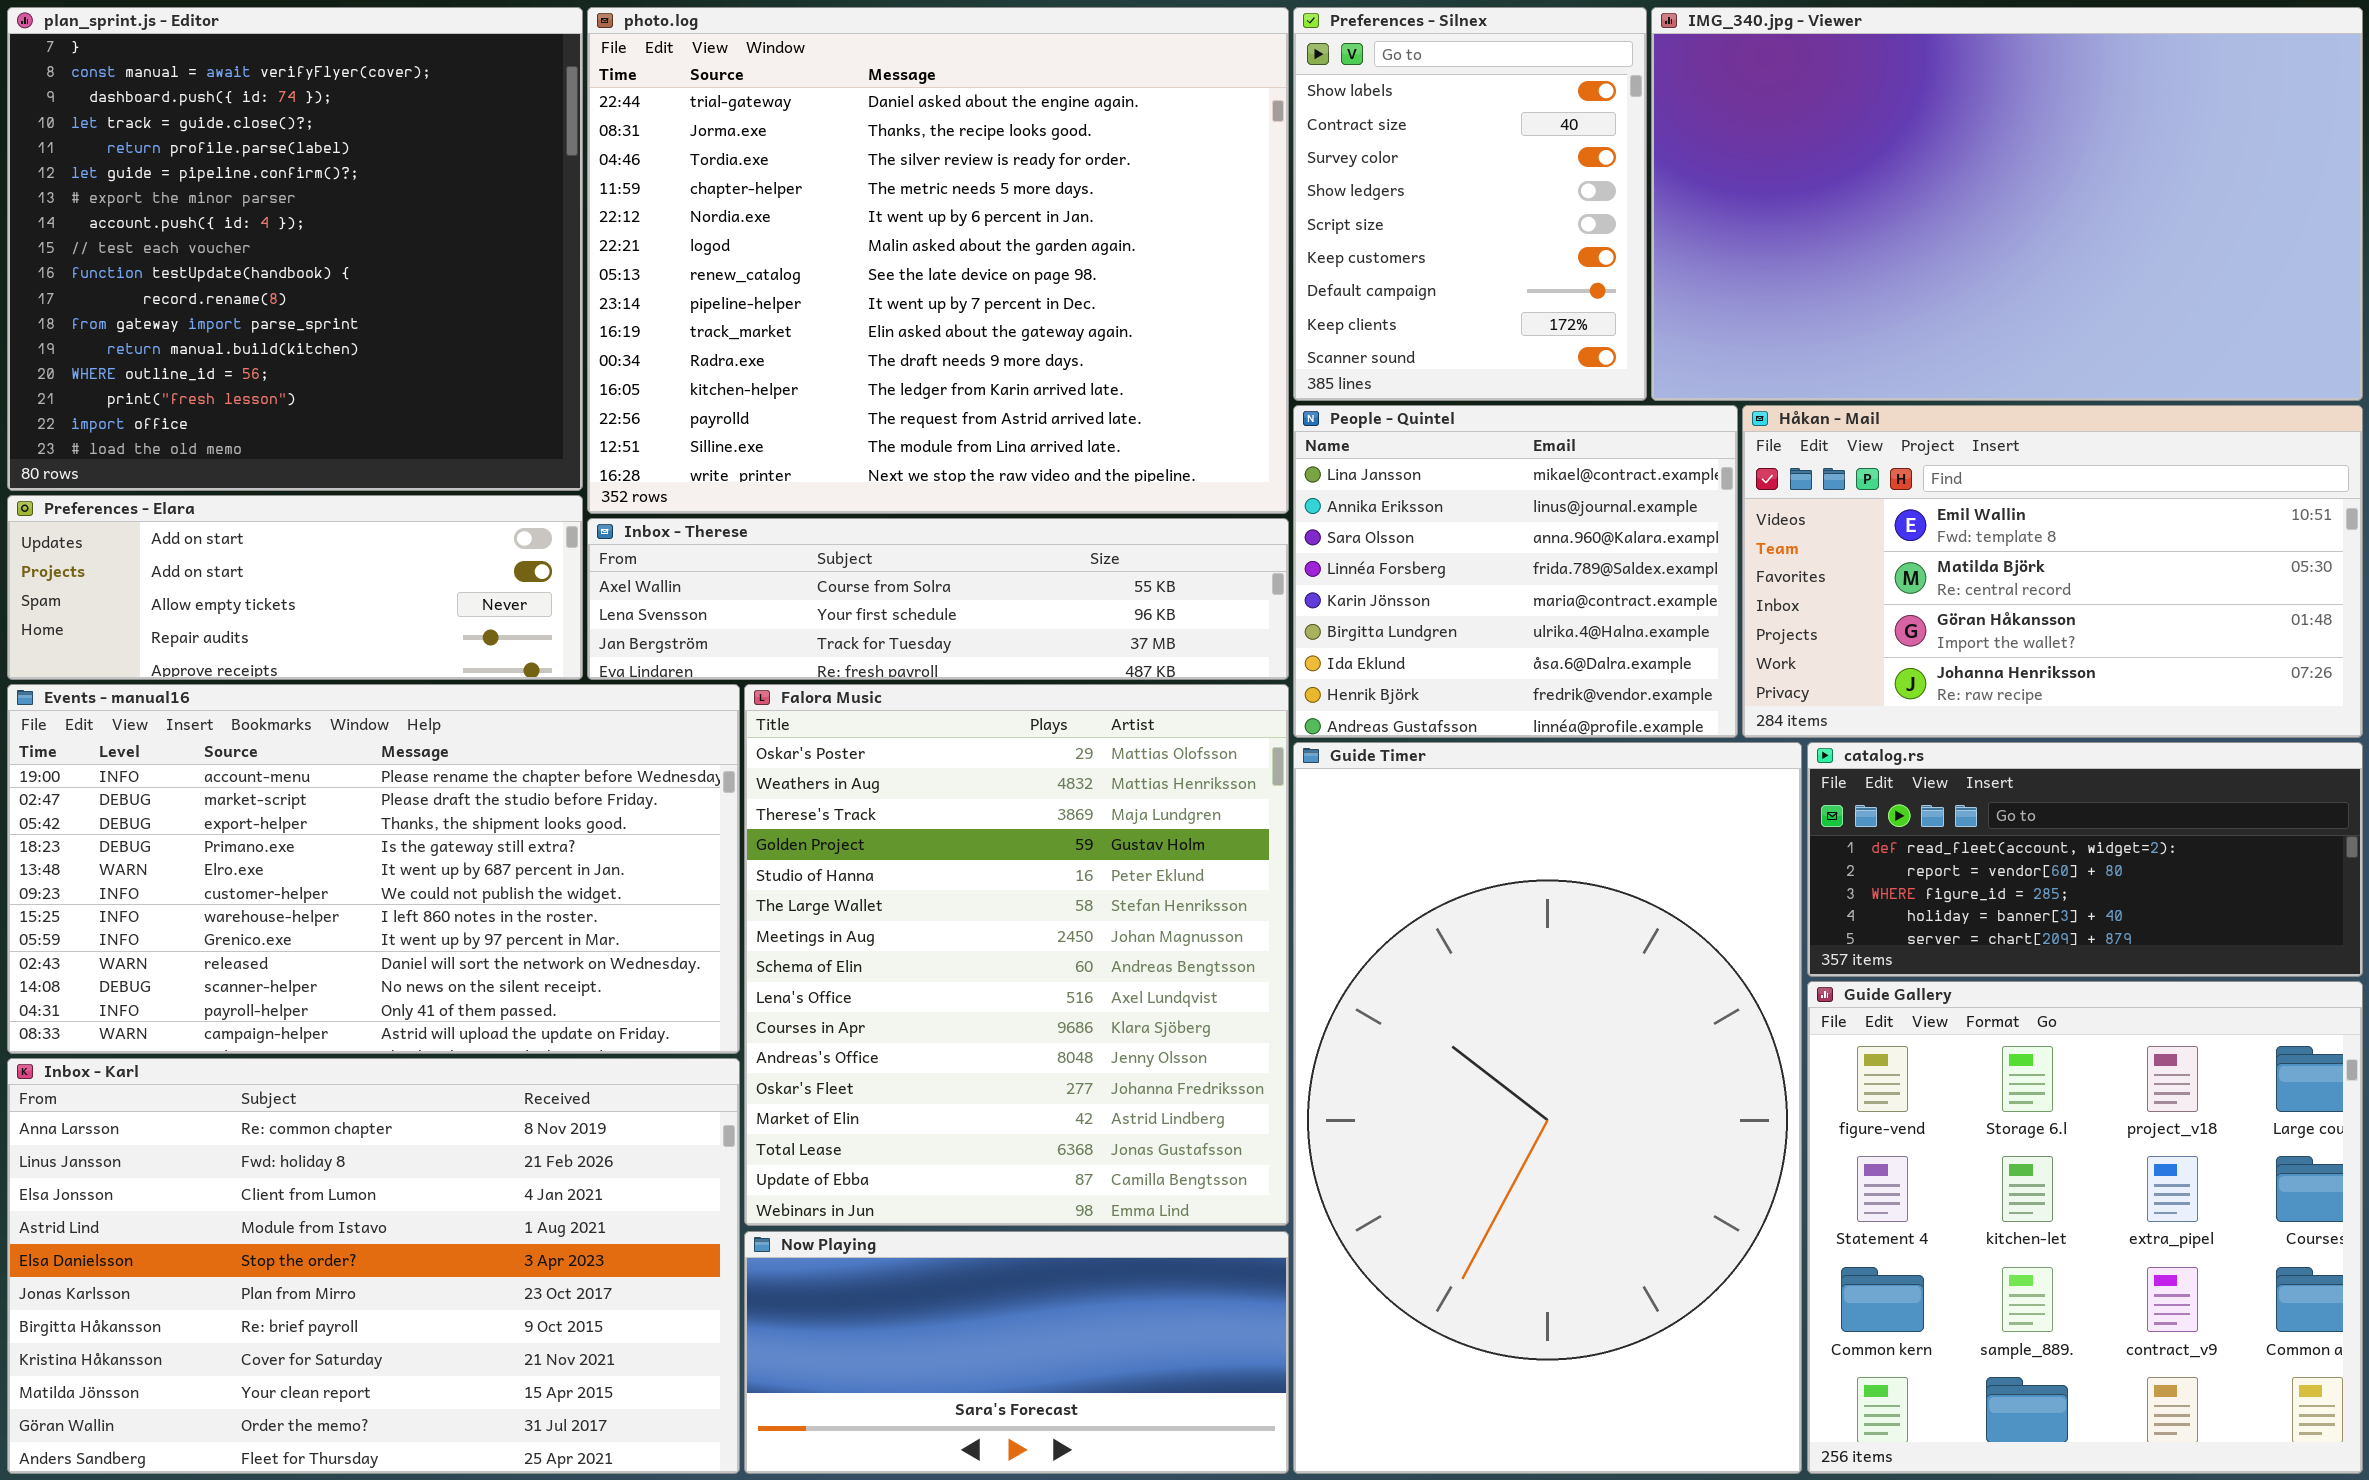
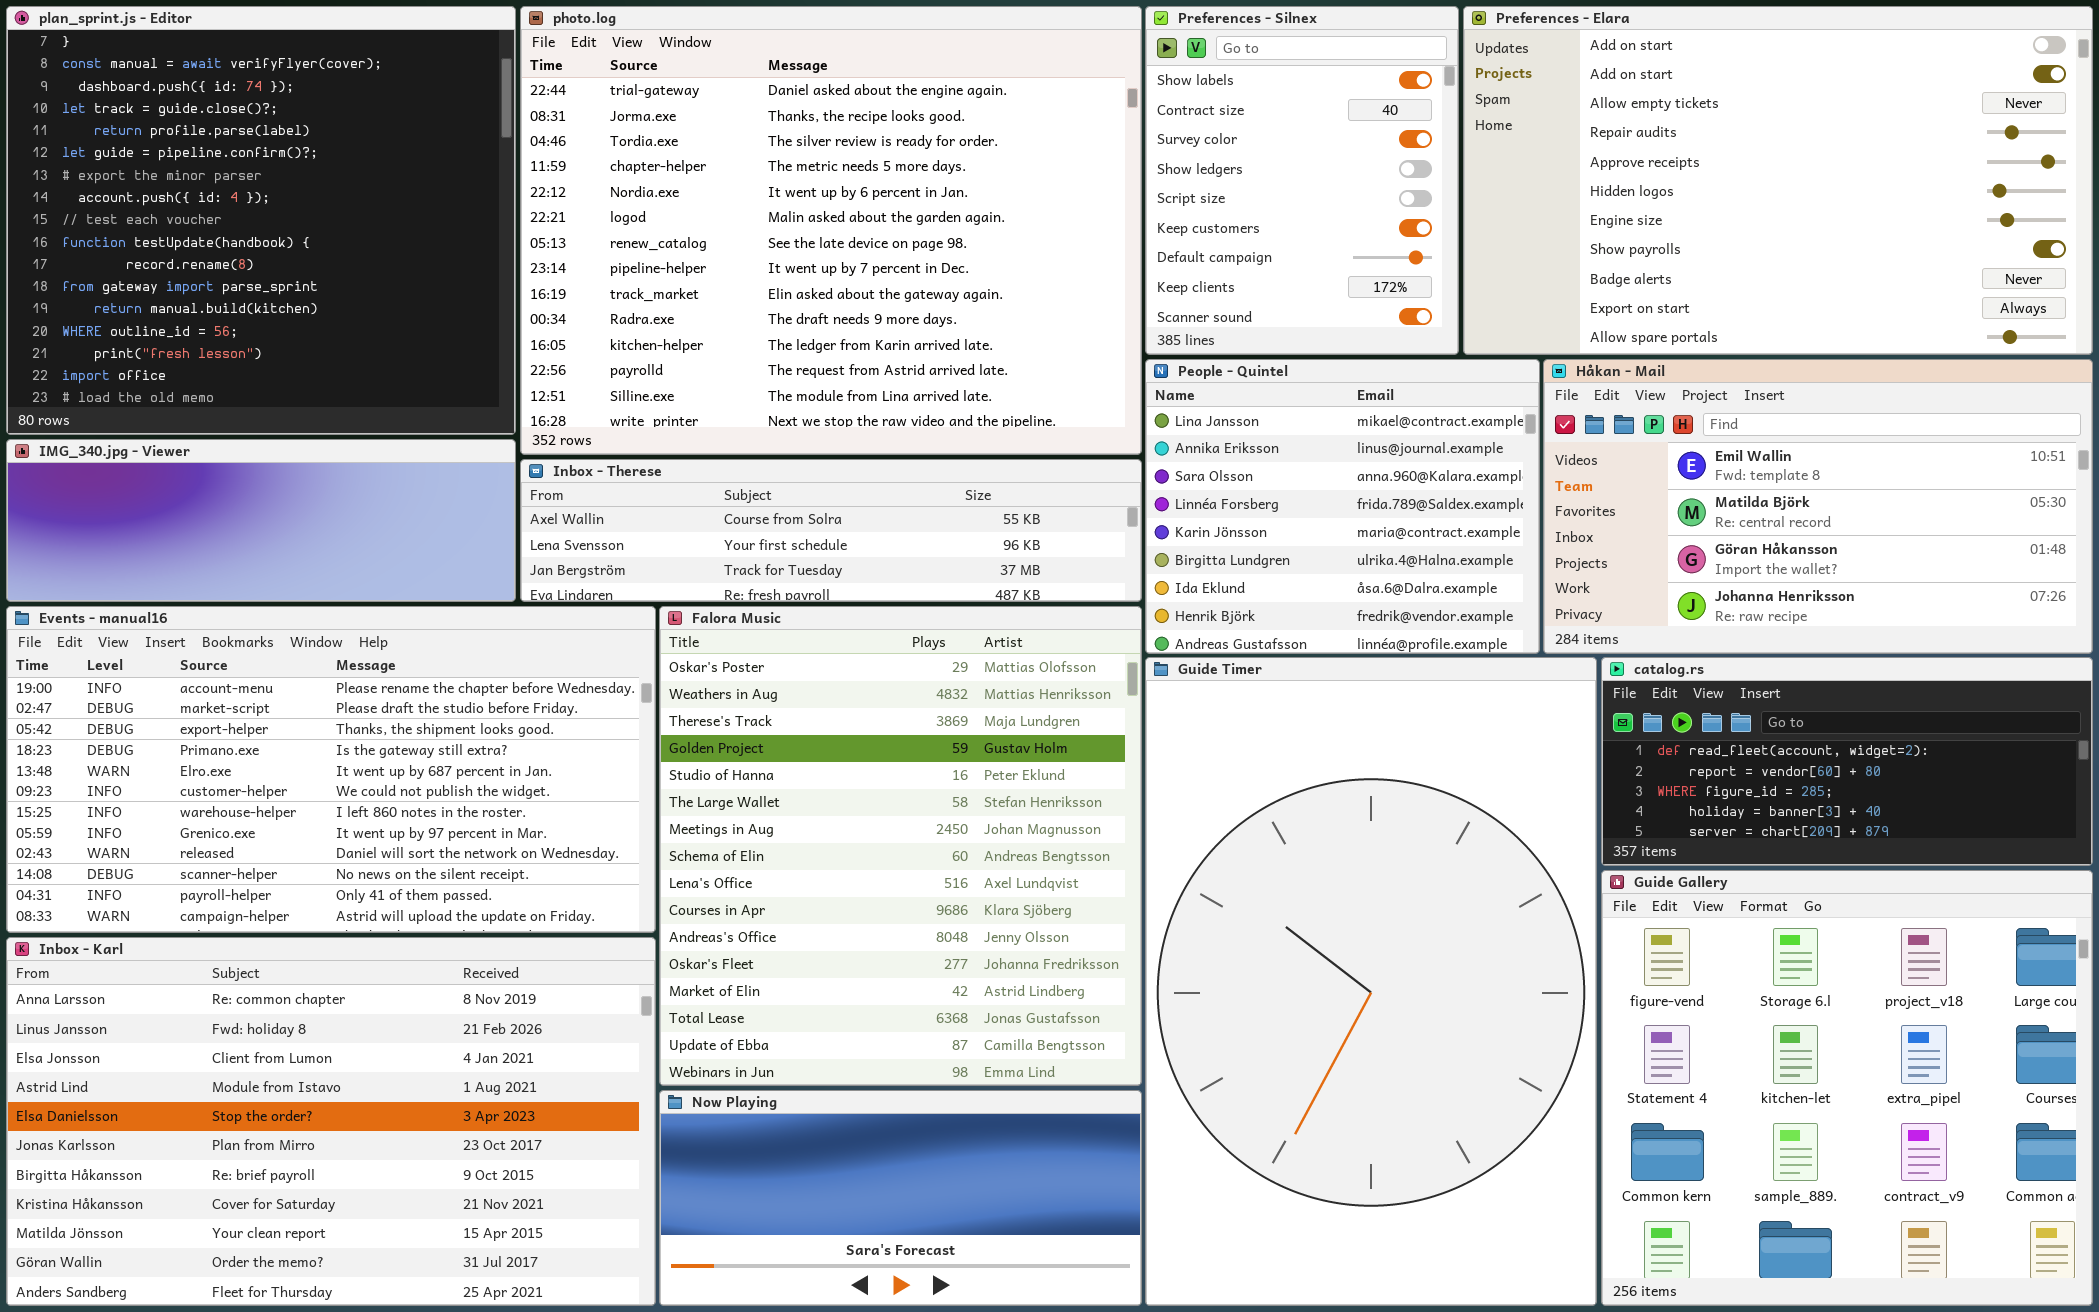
IMG_340.jpg - Viewer: [1651,7,2363,401] -> [6,439,516,602], moved, resized
Preferences - Elara: [7,495,583,680] -> [1463,6,2093,355], moved, resized

